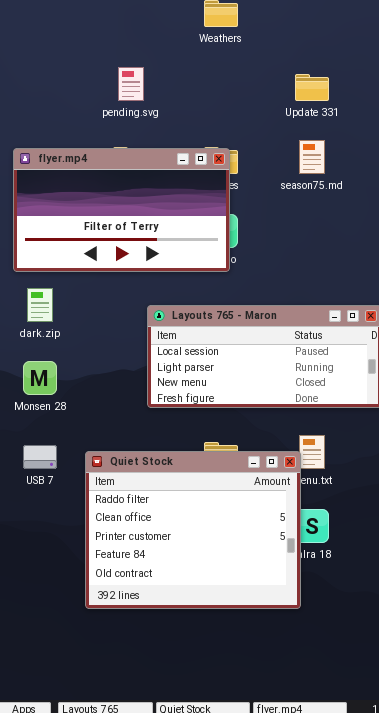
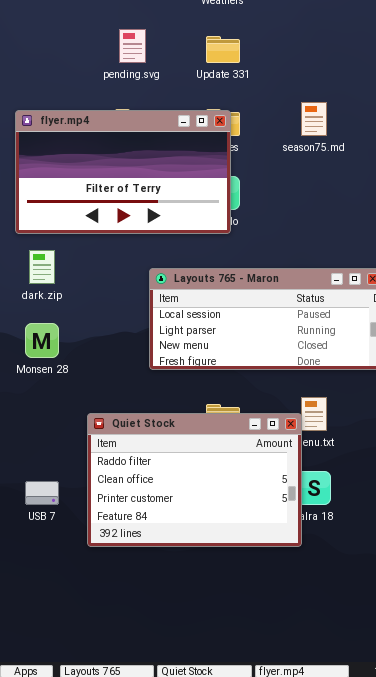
Update 331: [295,74,329,101] -> [206,36,240,63], moved
USB 7: [23,445,57,469] -> [25,481,59,505], moved
Quiet Stock: [85,451,301,609] -> [87,413,302,547], resized

